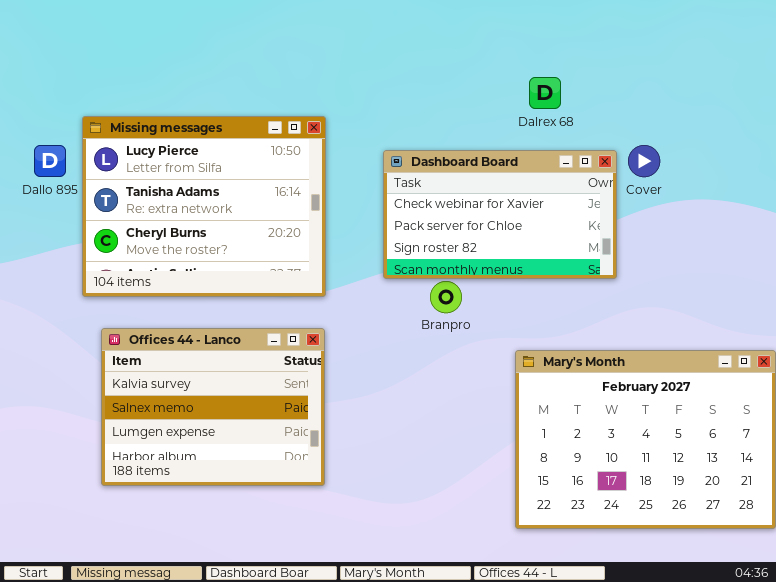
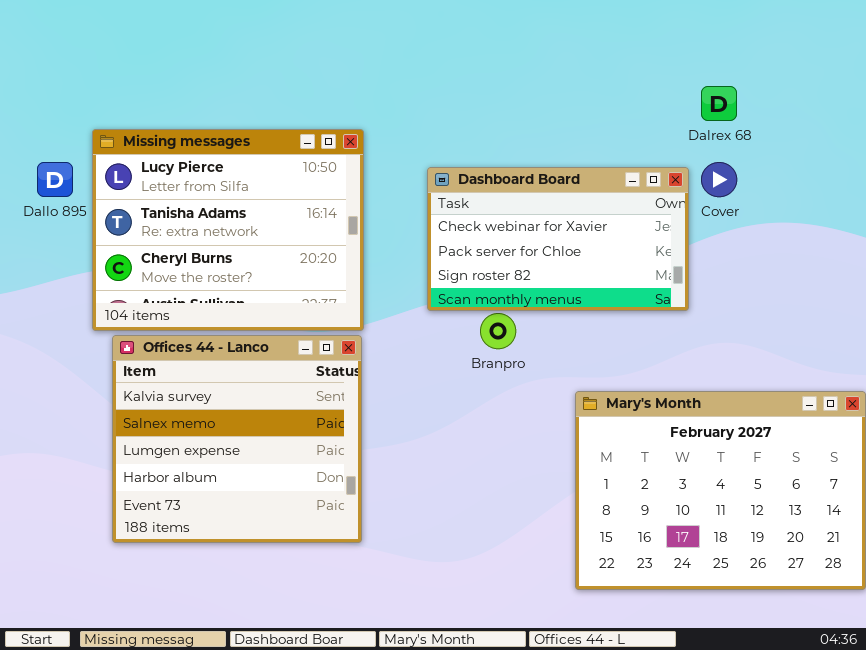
Dalrex 68: [529,77,561,109] -> [701,86,737,121], moved
Offices 44 - Lanco: [101,328,325,486] -> [112,335,362,543], resized

